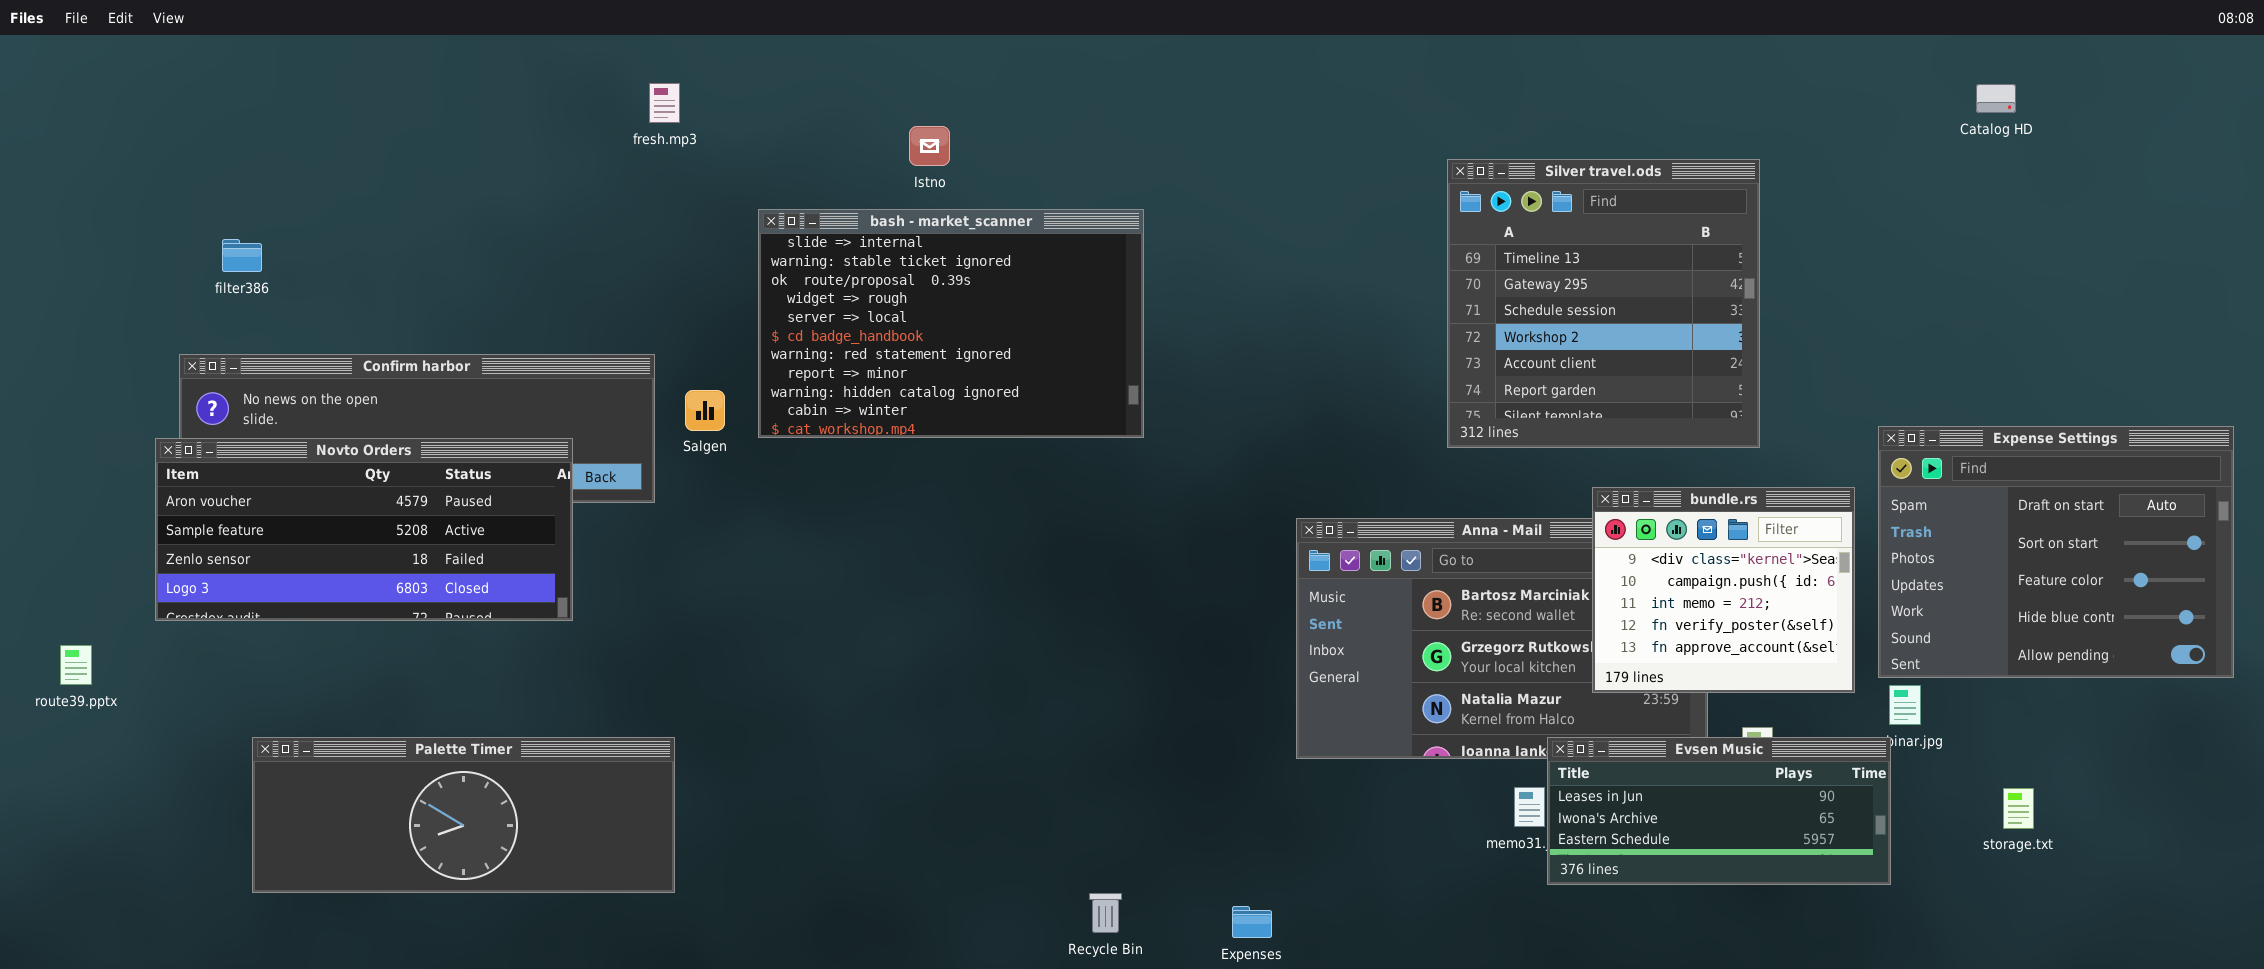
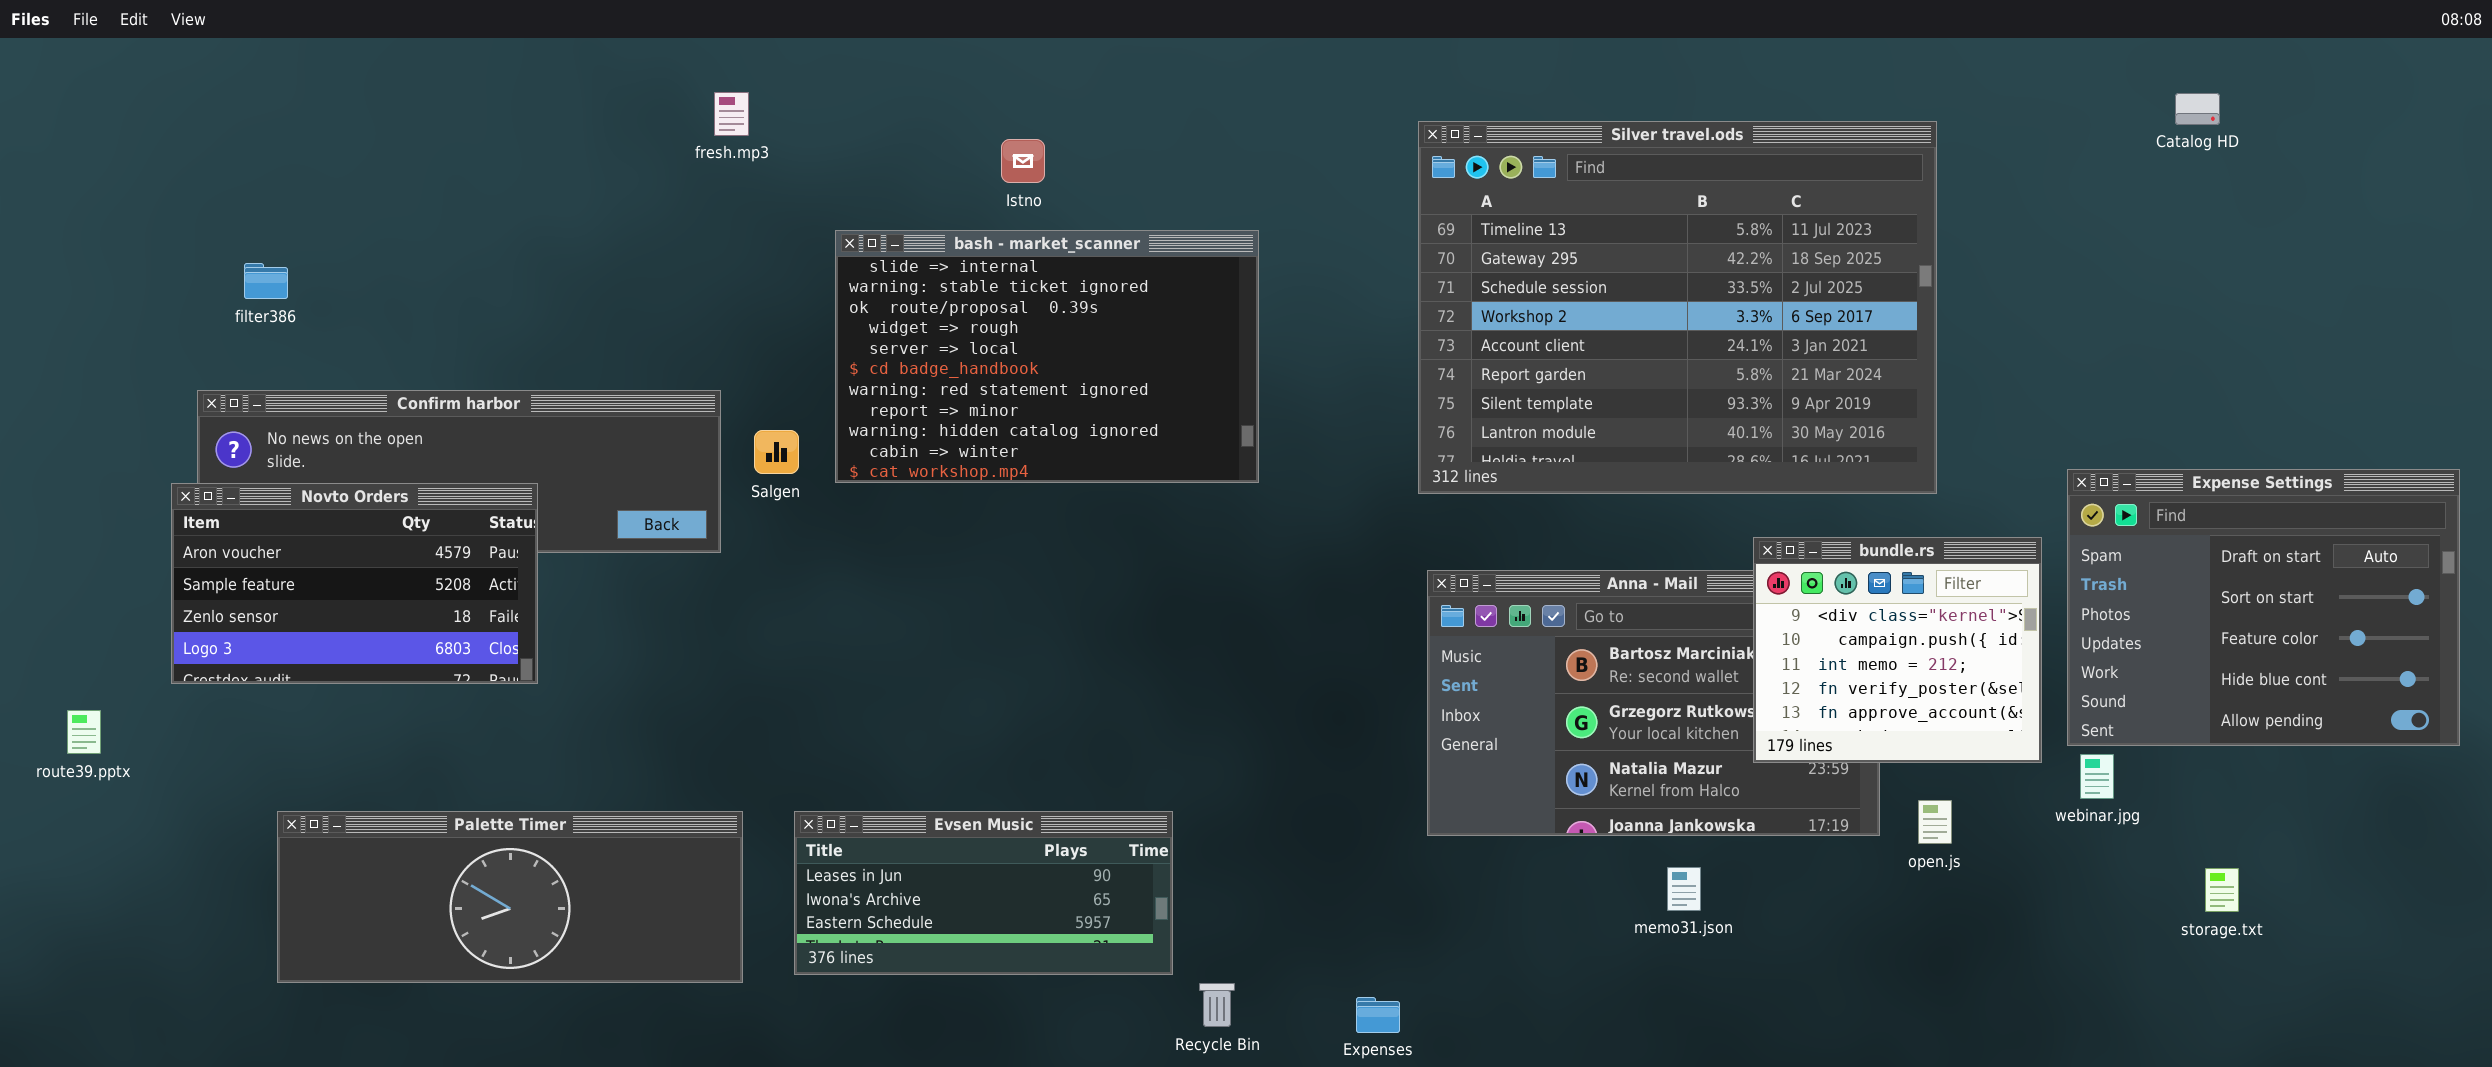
Silver travel.ods: [1447,159,1760,448] -> [1418,121,1937,494], resized
Novto Orders: [155,438,573,621] -> [171,483,538,684], resized
Evsen Music: [1547,737,1891,885] -> [794,811,1173,975], moved

